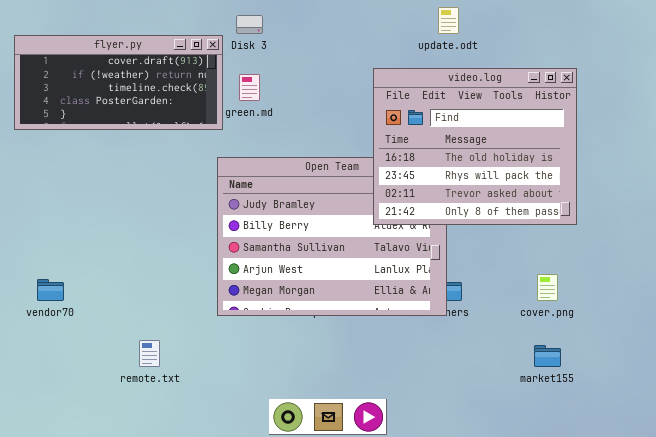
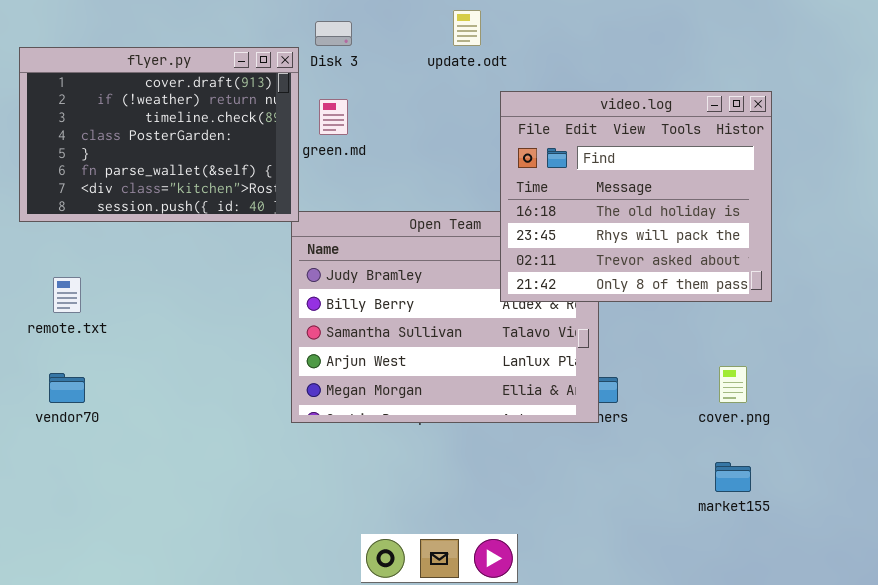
update.odt: [438,7,459,34] -> [453,10,481,46], moved
flyer.py: [14,35,223,130] -> [19,47,299,222], resized
remote.txt: [139,340,160,367] -> [53,277,81,313], moved

